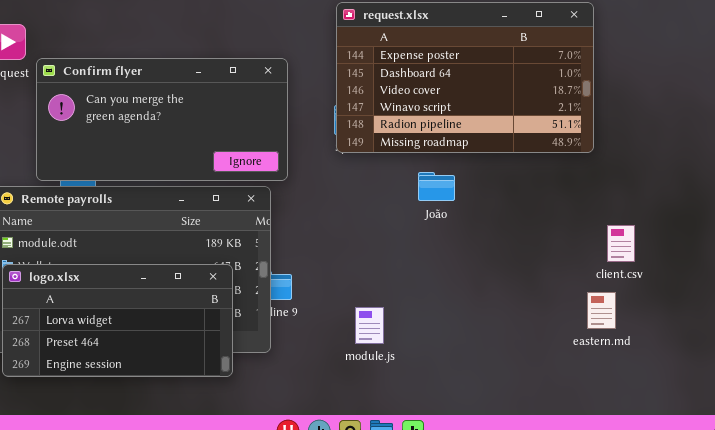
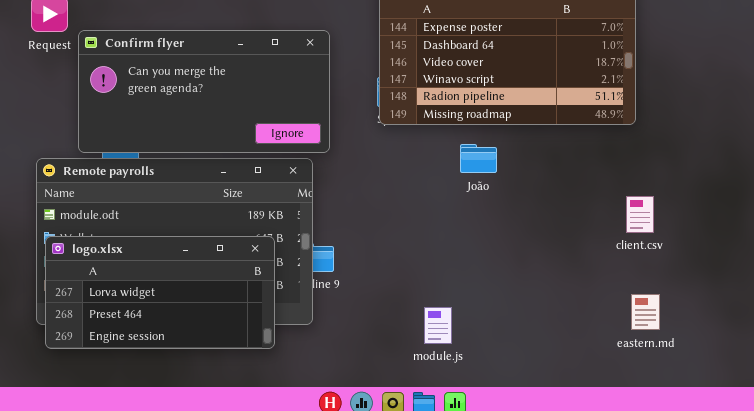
client.csv: [607,225,635,262] -> [626,196,654,233], moved
eastern.md: [587,292,616,329] -> [631,294,660,330], moved
module.js: [355,307,384,344] -> [424,307,452,344], moved

